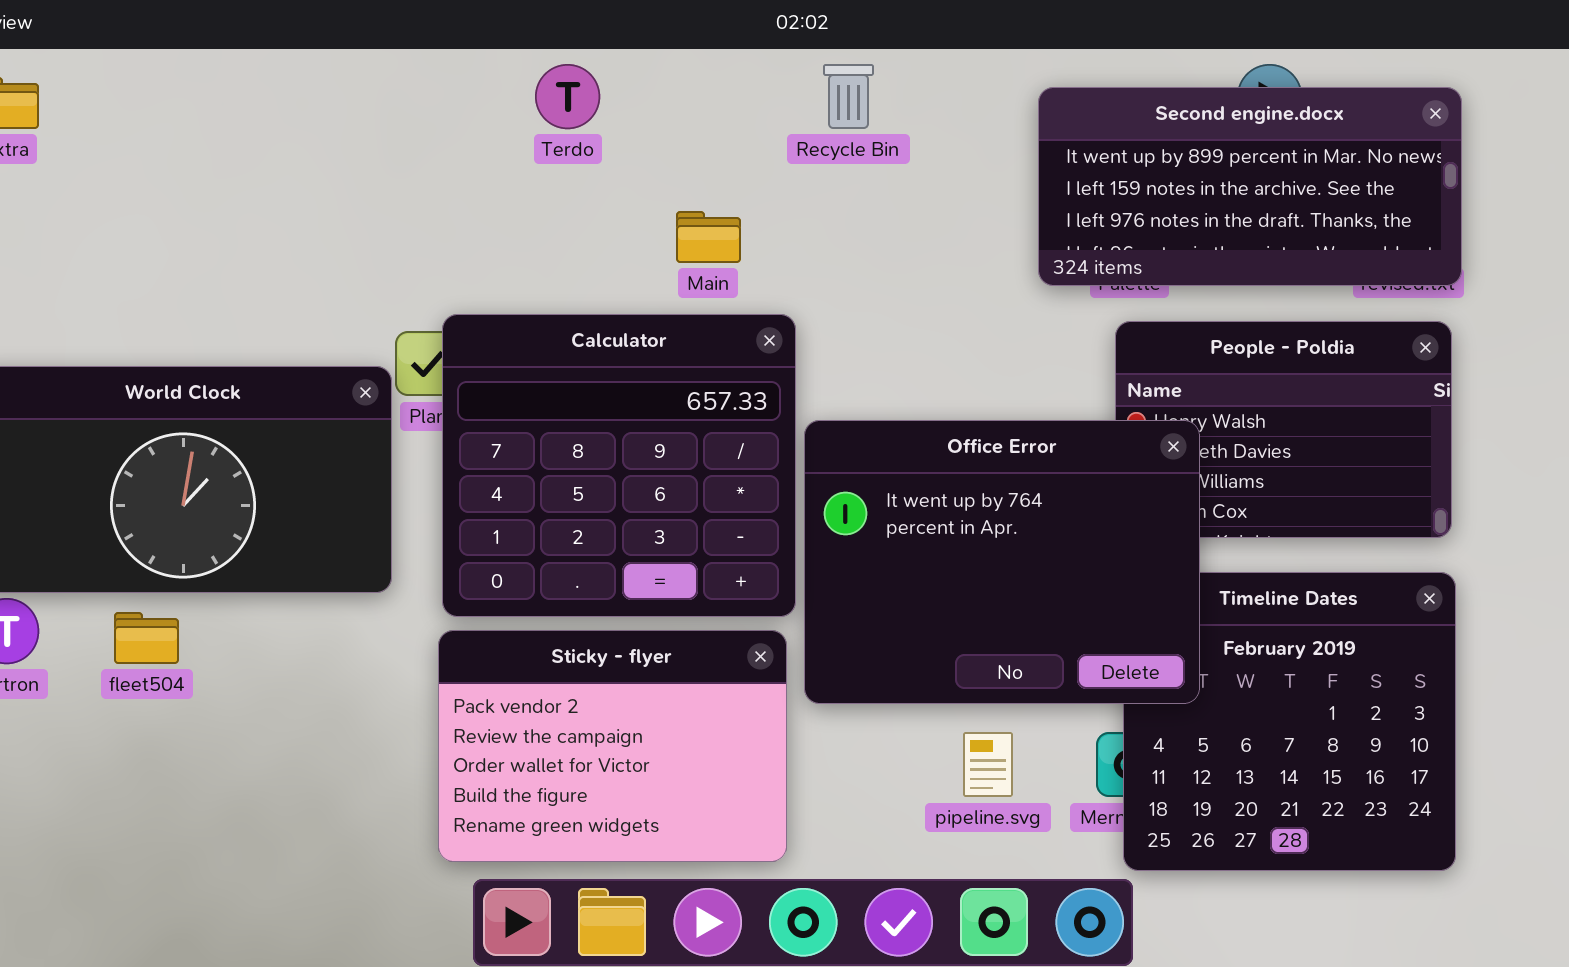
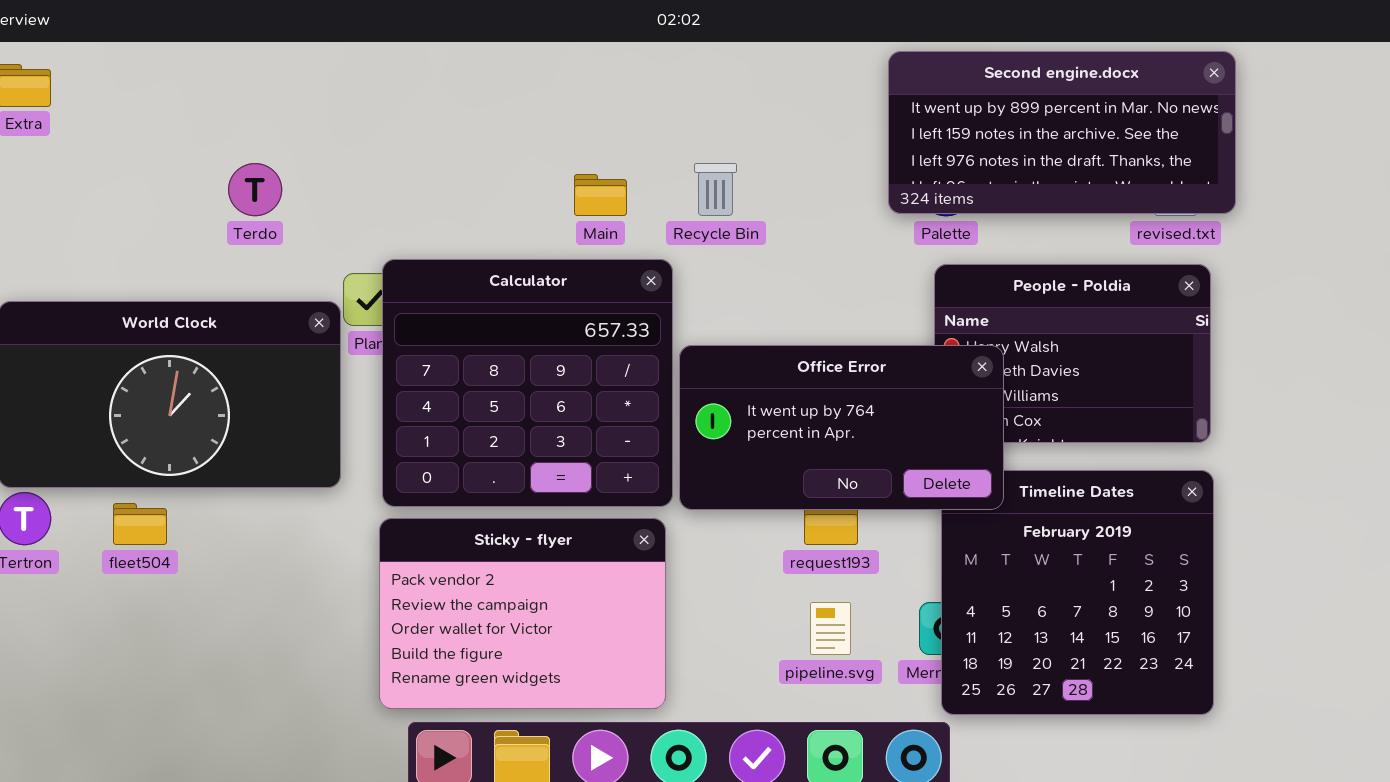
Terdo: [535,64,600,129] -> [228,163,282,216], moved
Recycle Bin: [823,64,874,129] -> [694,163,737,216], moved
Second engine.docx: [1038,87,1462,286] -> [888,51,1236,214], moved
Office Error: [804,420,1200,704] -> [679,345,1004,510], resized

